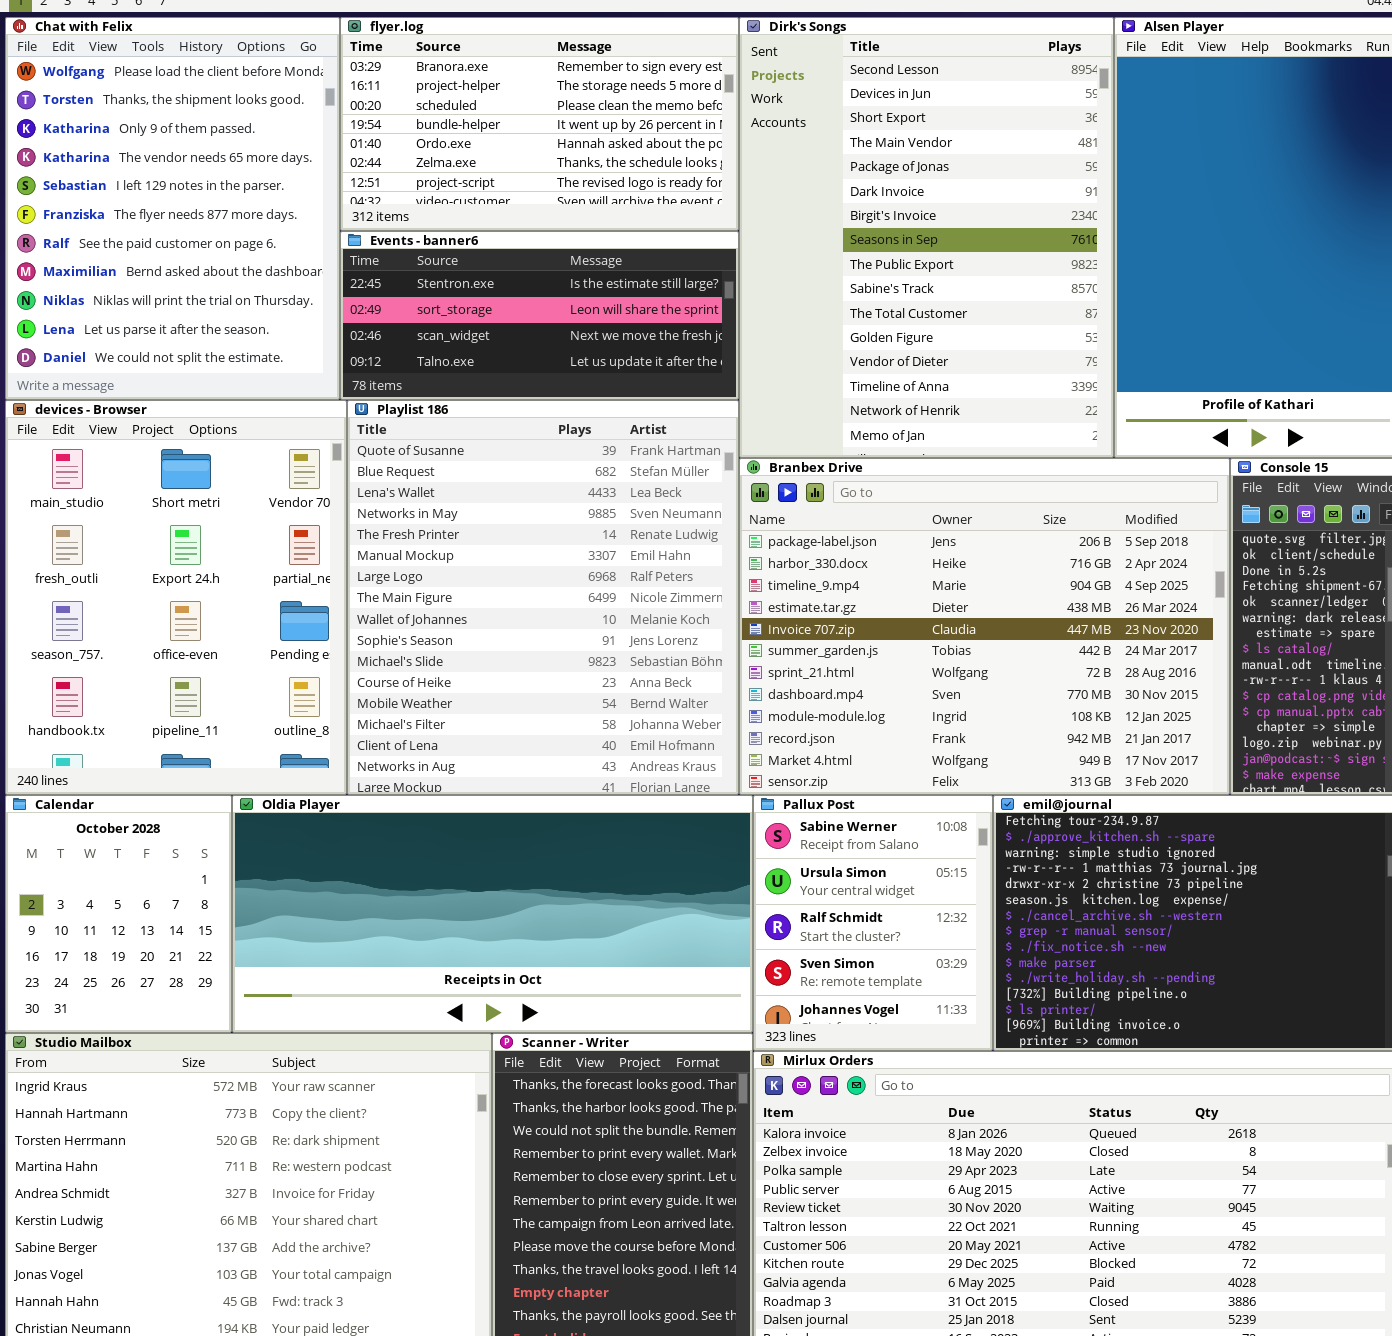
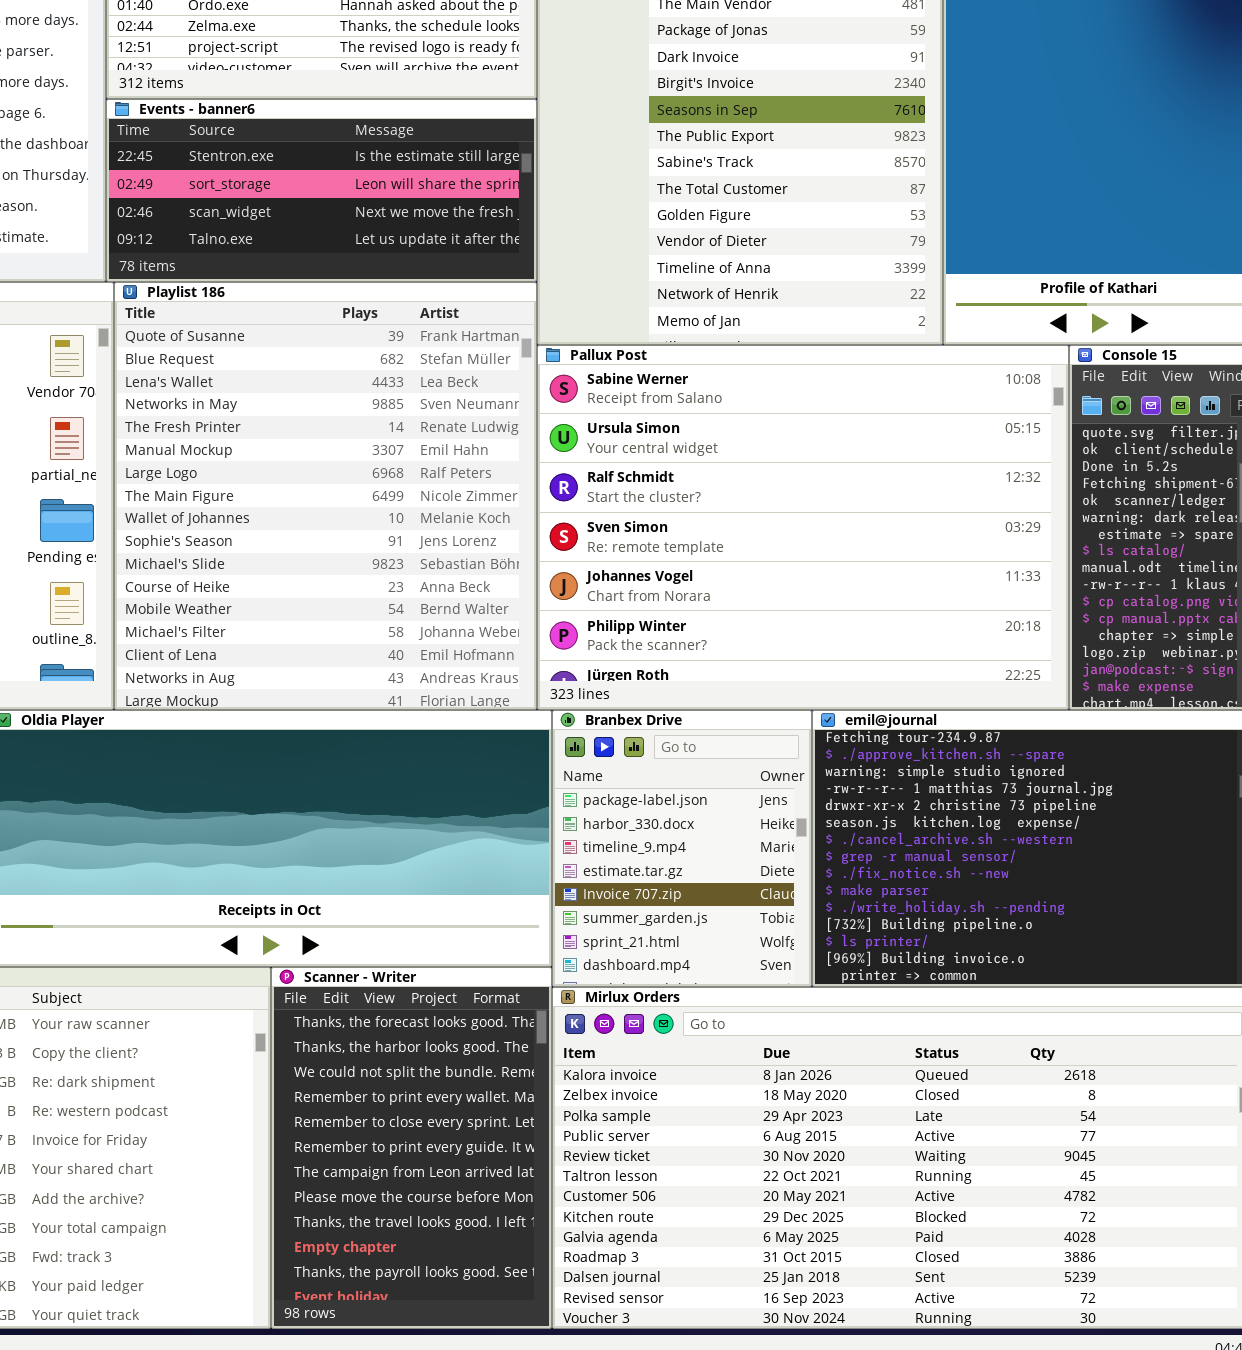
Branbex Drive: [739,458,1230,795] -> [552,710,812,987], moved, resized
Pallux Post: [753,795,993,1051] -> [537,345,1069,710], moved, resized

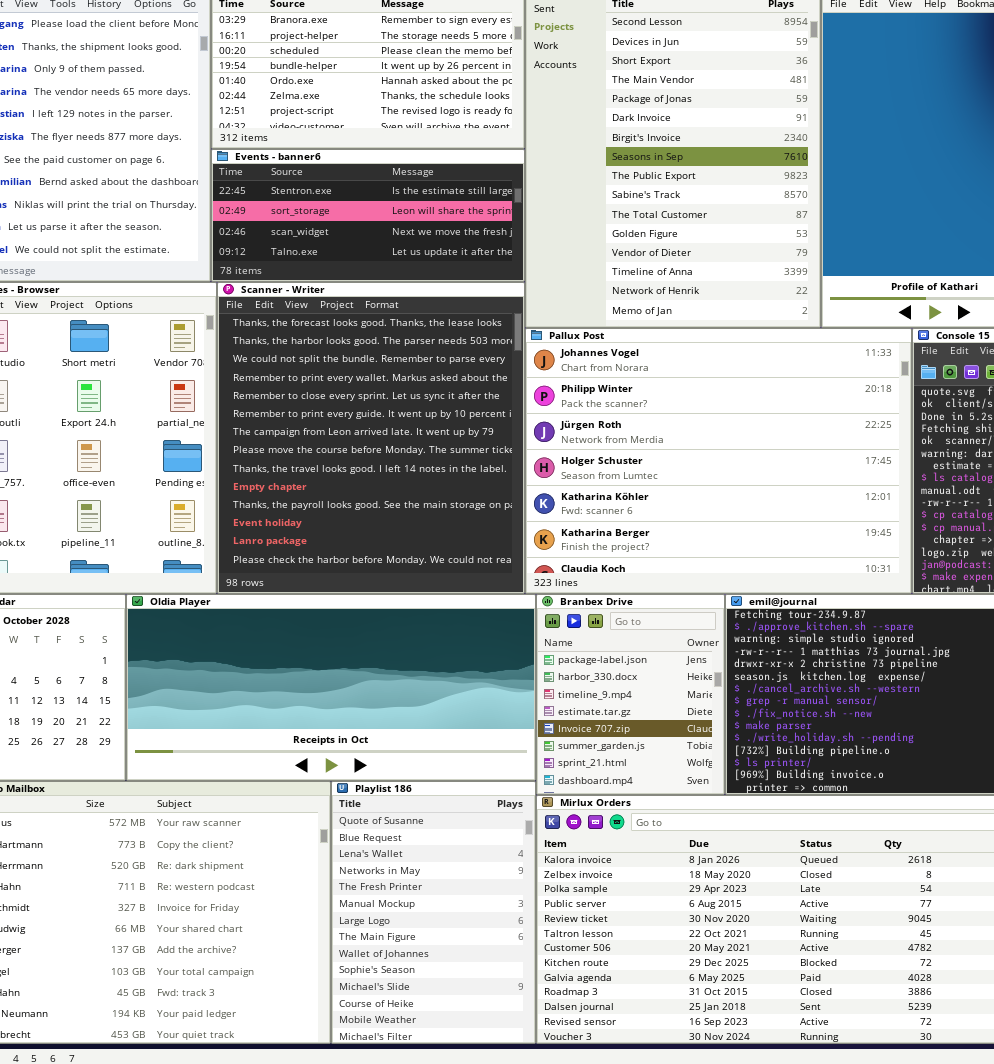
Playlist 186: [114,282,537,710] -> [331,781,536,1044], moved, resized
Pallux Post: [537,345,1069,710] -> [525,328,912,594], scrolled down 4 rows
Scanner - Writer: [271,967,552,1329] -> [217,282,525,594], moved, resized

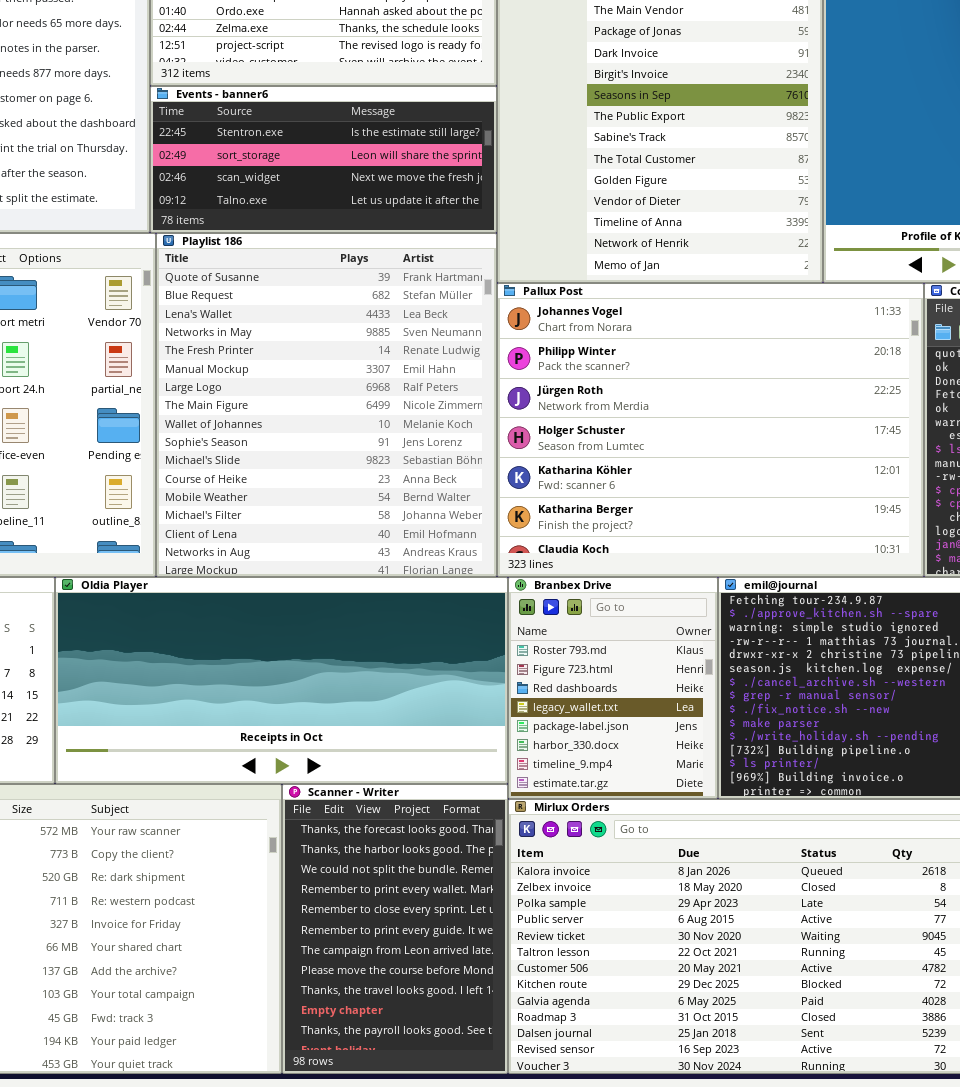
Scanner - Writer: [217,282,525,594] -> [282,784,508,1074], moved, resized
Branbex Drive: [536,594,725,795] -> [508,577,718,799], scrolled up 4 rows
Playlist 186: [331,781,536,1044] -> [156,233,497,577], moved, resized

